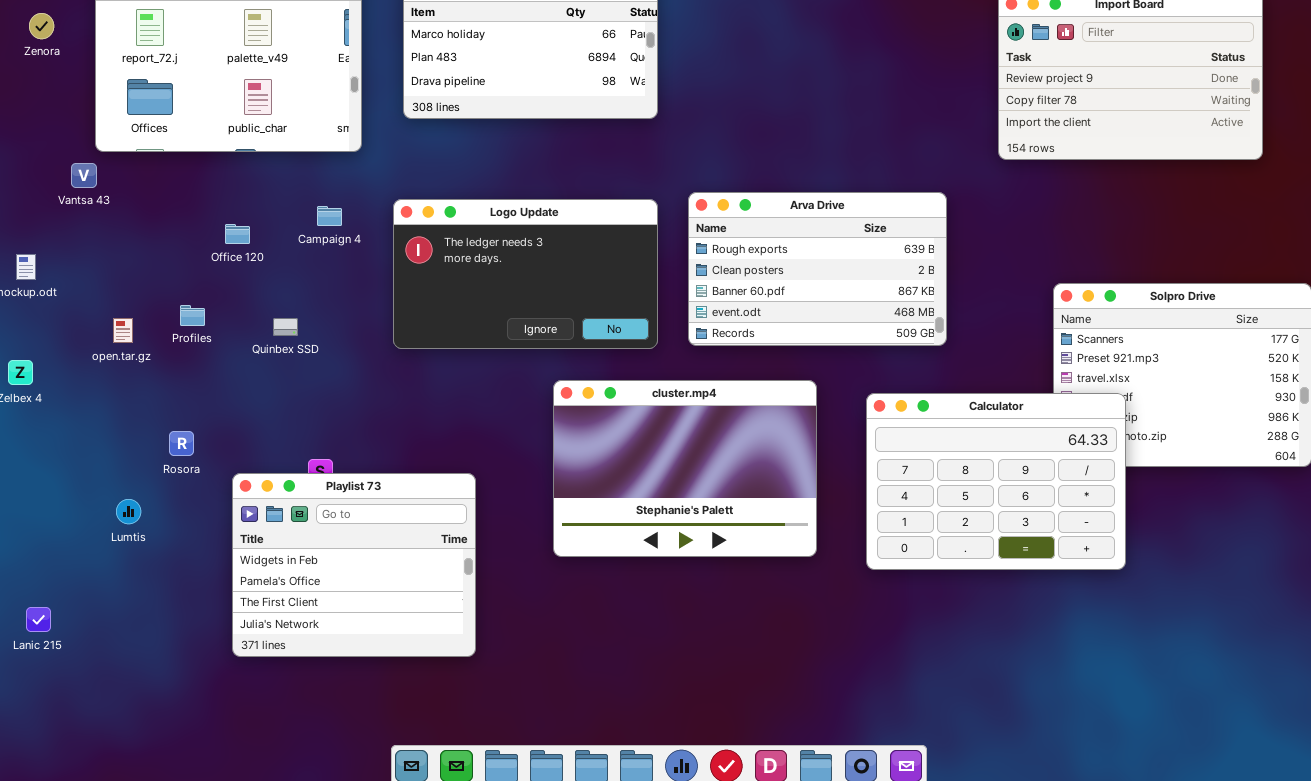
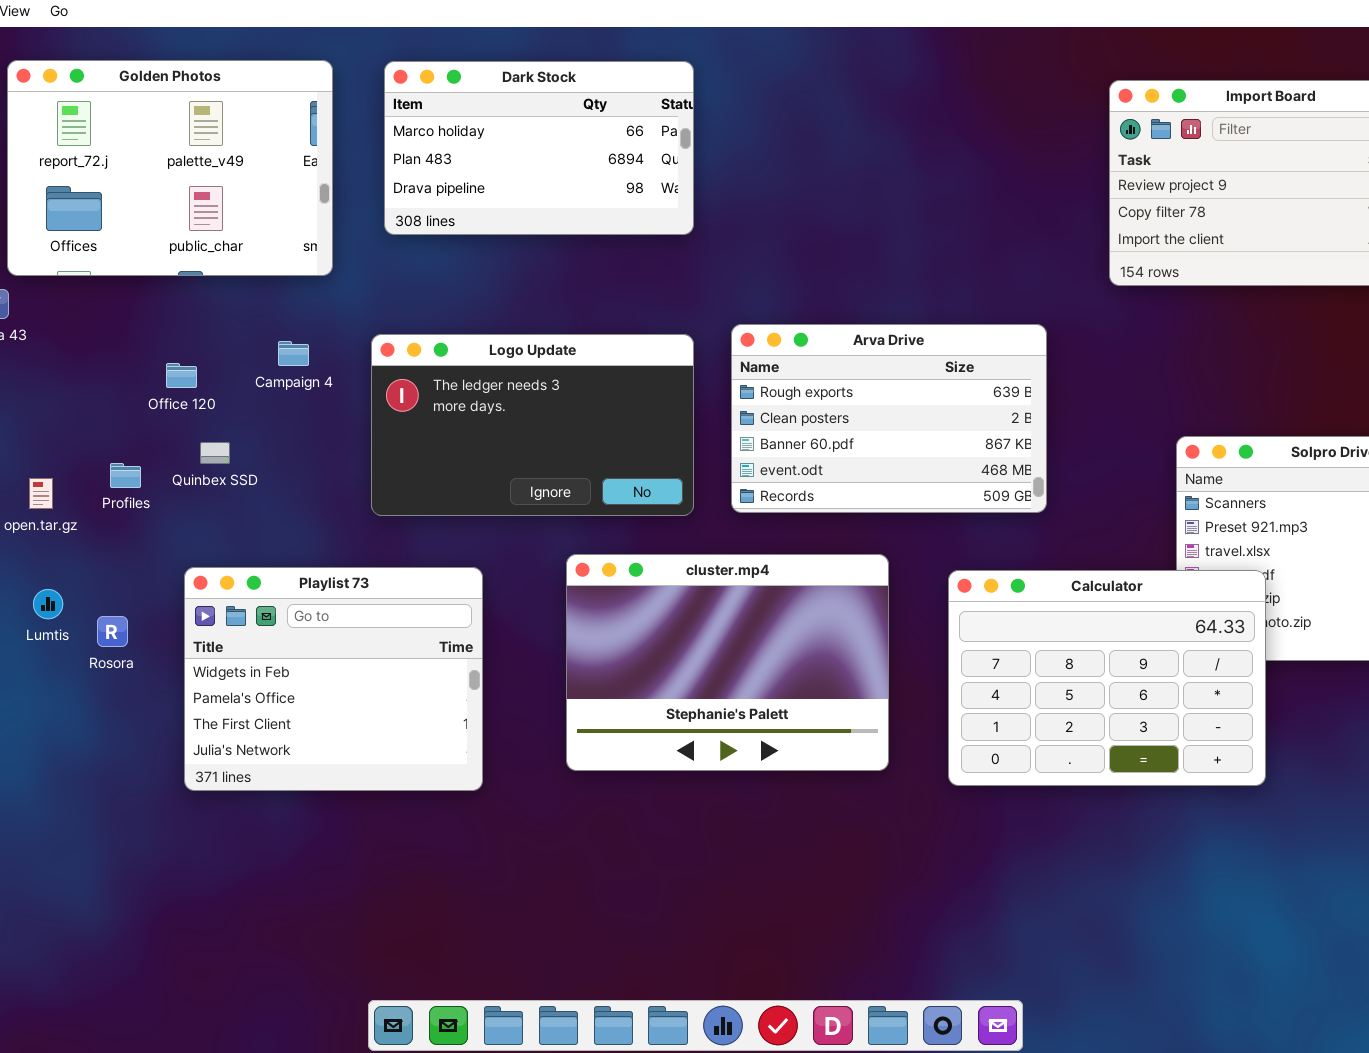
Quinbex SSD: [273,318,298,336] -> [200,442,230,464], moved
Playlist 73: [232,473,476,657] -> [184,567,483,791], moved
Lumtis: [116,499,141,524] -> [33,589,63,619], moved

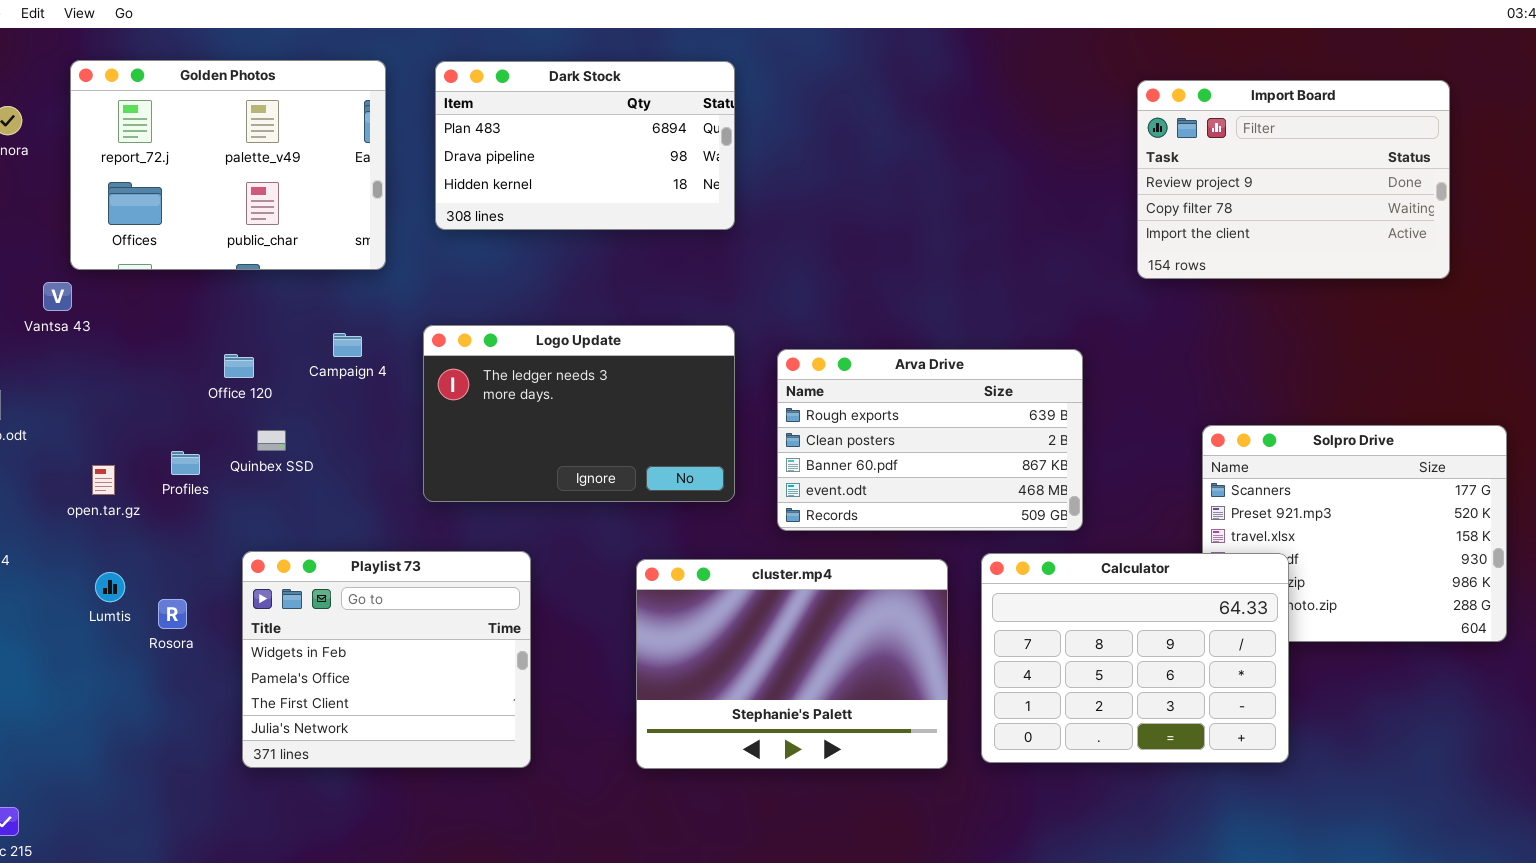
Dark Stock: [384,61,694,235] -> [435,61,735,230], scrolled down 1 row
Arva Drive: [731,324,1047,513] -> [777,349,1083,531], moved
cluster.mp4: [566,554,889,771] -> [636,559,948,769], moved

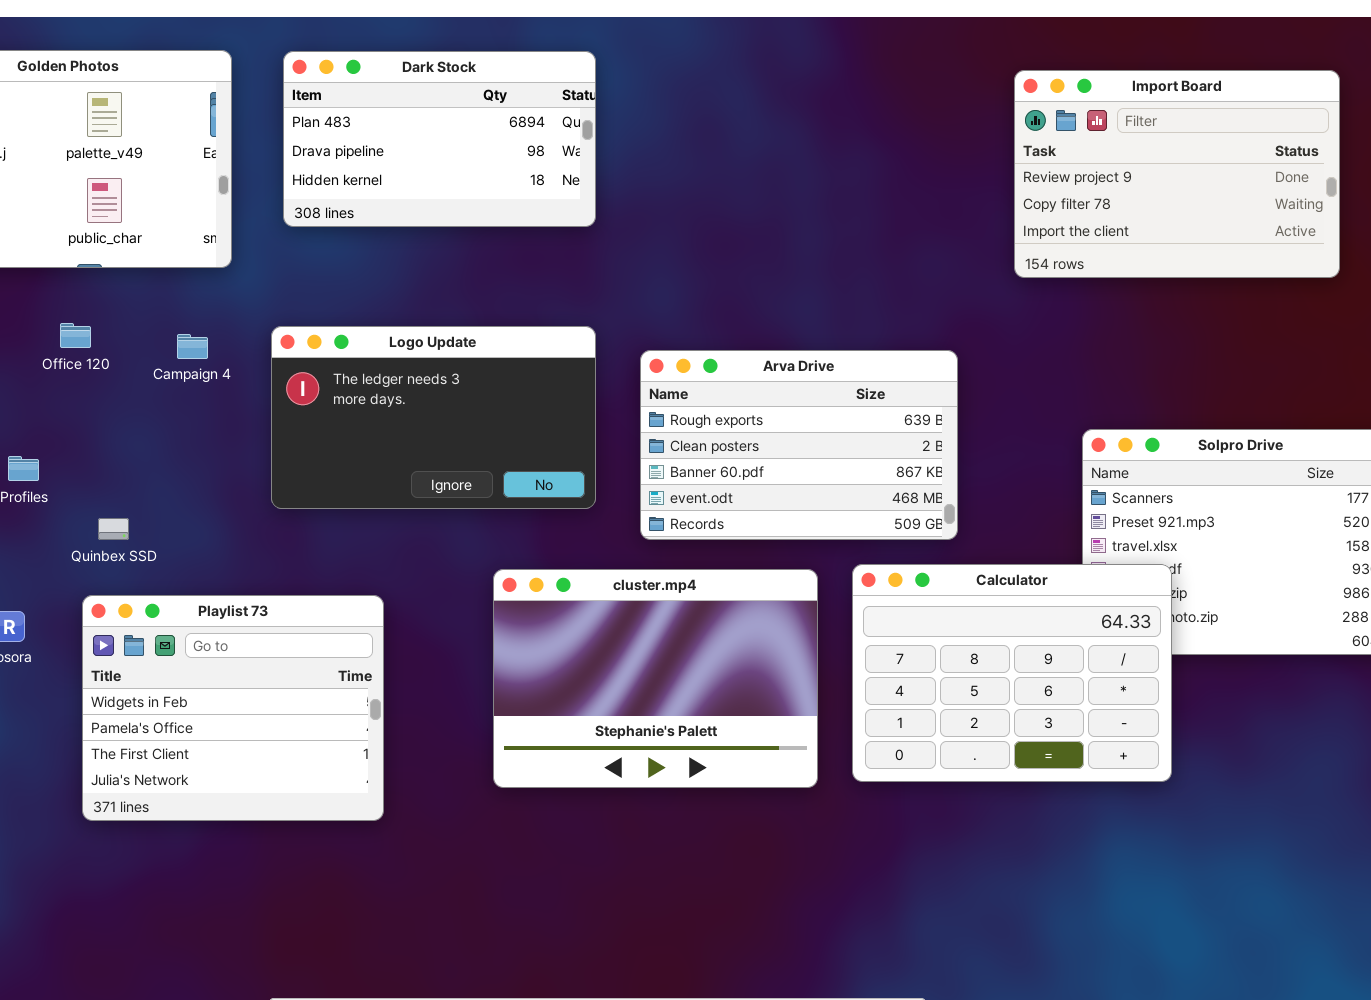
Office 120: [224,354,254,378] -> [60,323,91,348], moved
Quinbex SSD: [257,430,286,451] -> [98,518,129,540], moved
Playlist 73: [242,551,531,768] -> [82,595,384,821], moved

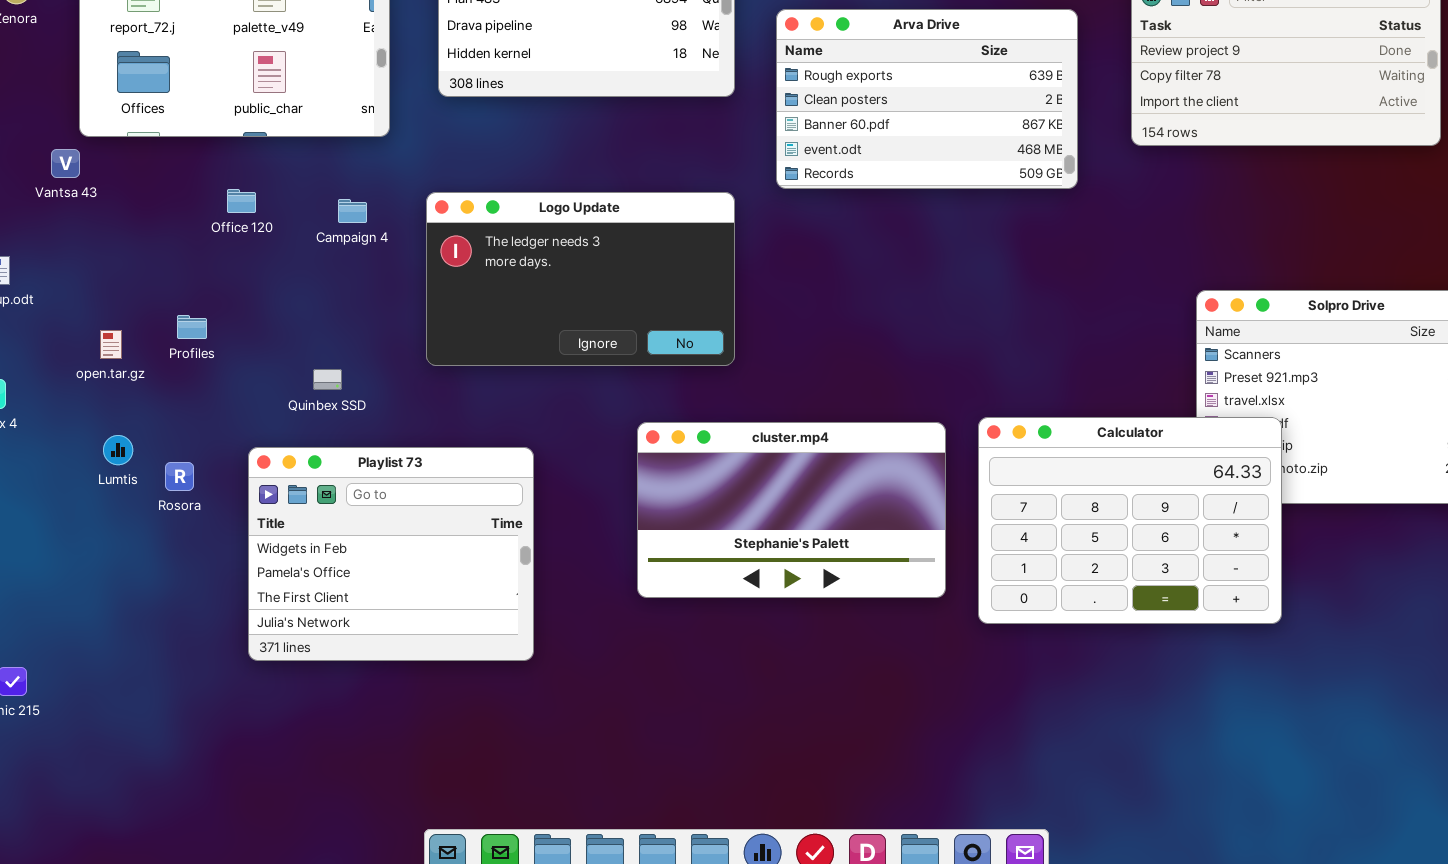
Arva Drive: [640,350,958,540] -> [776,9,1078,189], moved
Quinbex SSD: [98,518,129,540] -> [313,369,342,390], moved
cluster.mp4: [493,569,818,788] -> [637,422,946,598], resized

